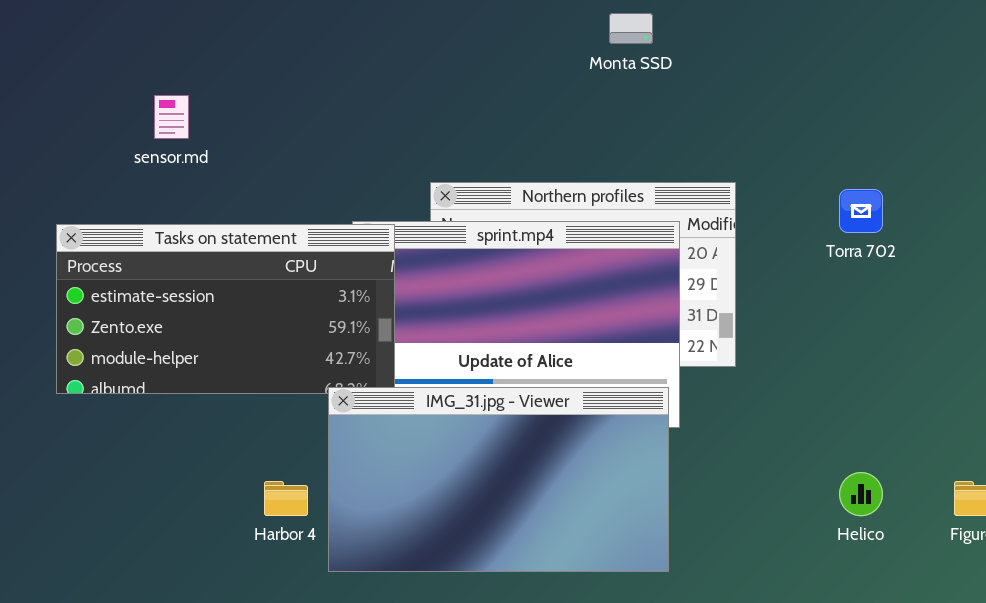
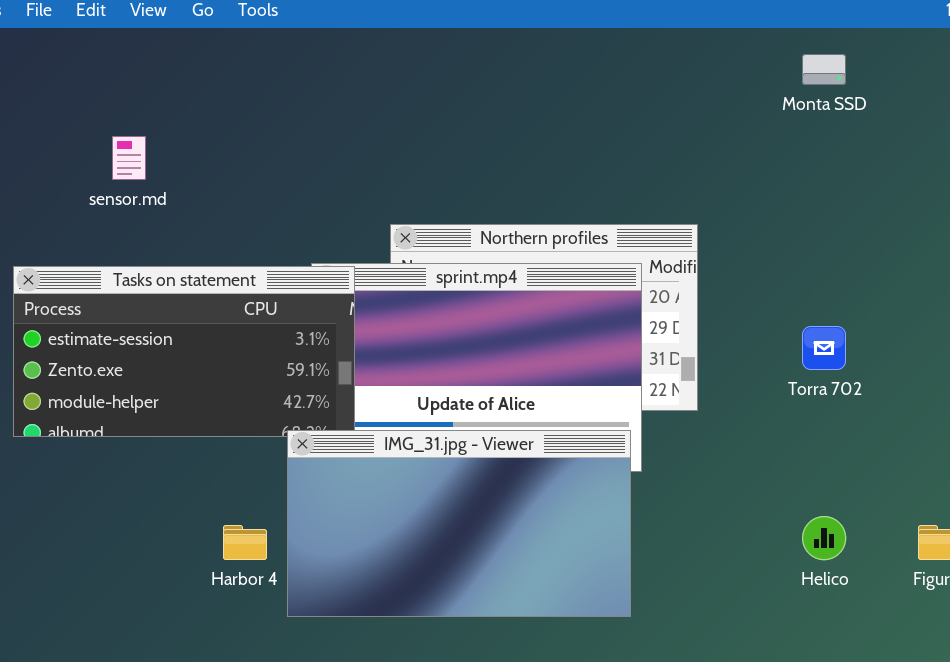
Monta SSD: [609,13,653,44] -> [802,54,846,85], moved
Torra 702: [839,189,883,233] -> [802,326,846,370], moved

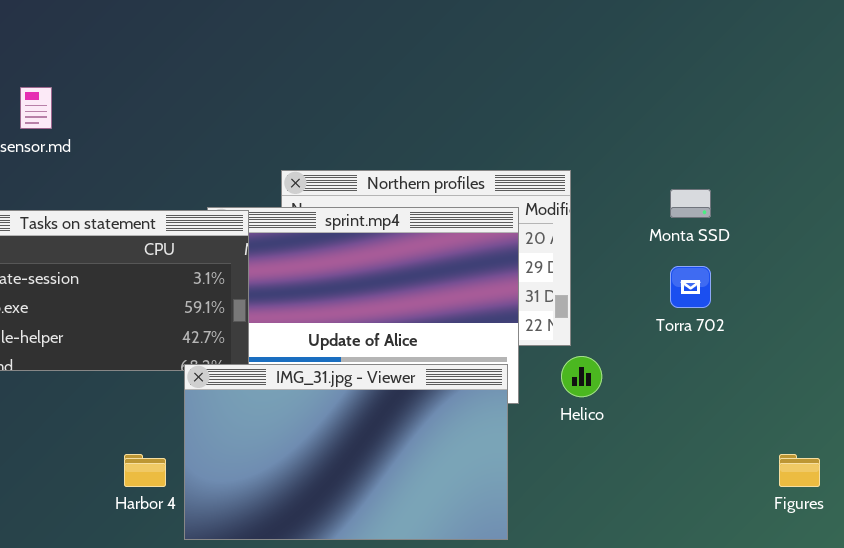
Monta SSD: [802,54,846,85] -> [670,189,711,218], moved
Helico: [802,516,846,560] -> [561,356,602,397], moved

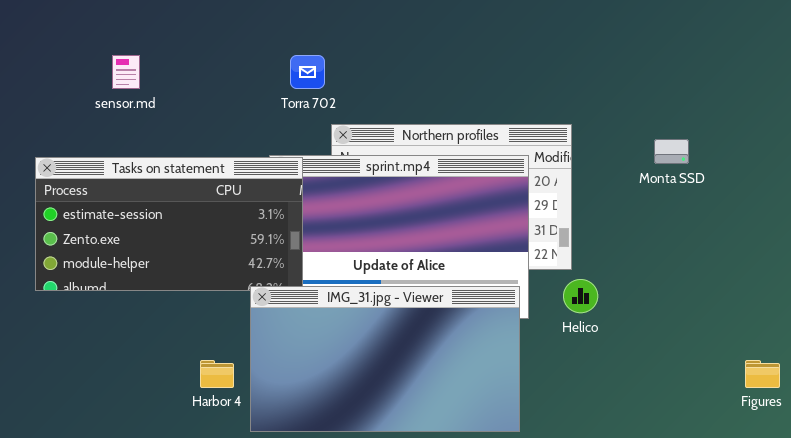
Torra 702: [670,266,711,308] -> [290,55,325,89], moved

